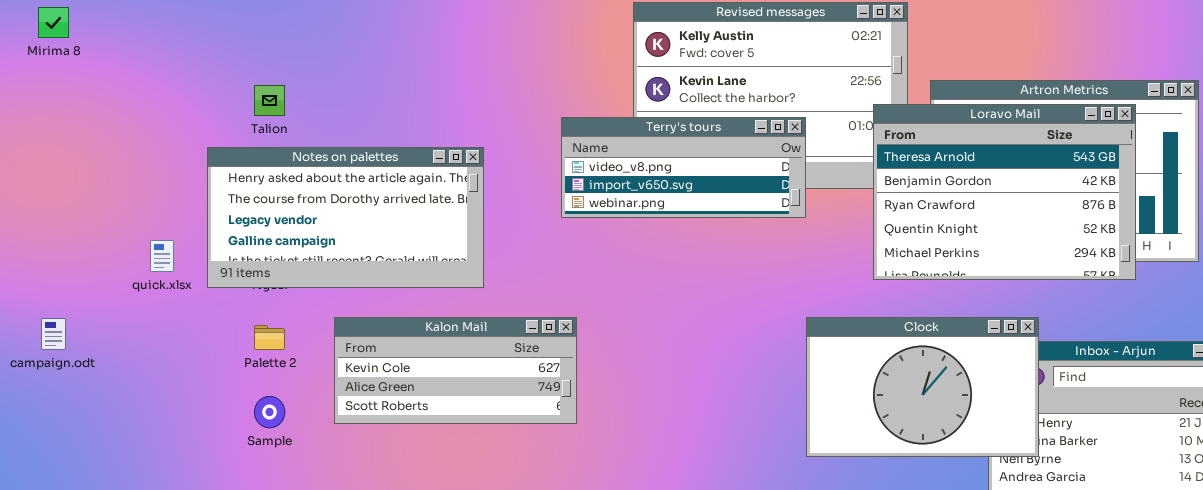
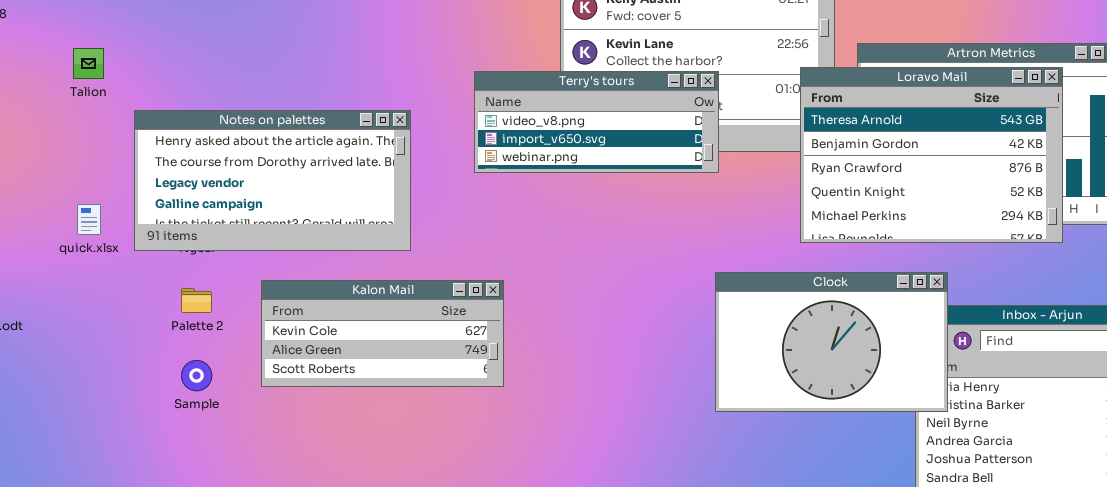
Talion: [254,85,285,116] -> [73,48,104,79], moved
Terry's tours: [561,117,806,218] -> [474,71,719,173], moved
Clock: [806,317,1039,457] -> [715,272,948,412], moved

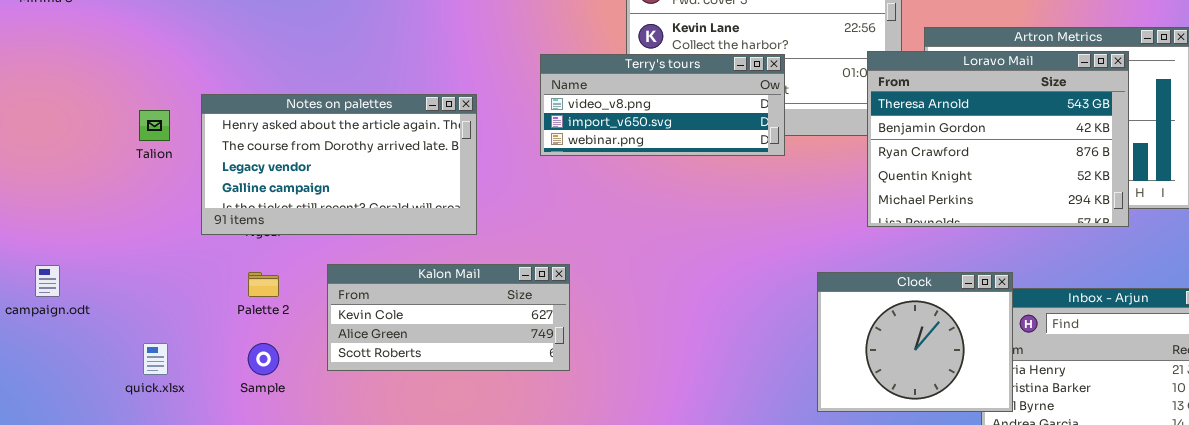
Talion: [73,48,104,79] -> [139,110,170,141], moved
quick.xlsx: [77,204,101,235] -> [143,343,168,375], moved
Clock: [715,272,948,412] -> [817,272,1013,412], moved, resized

